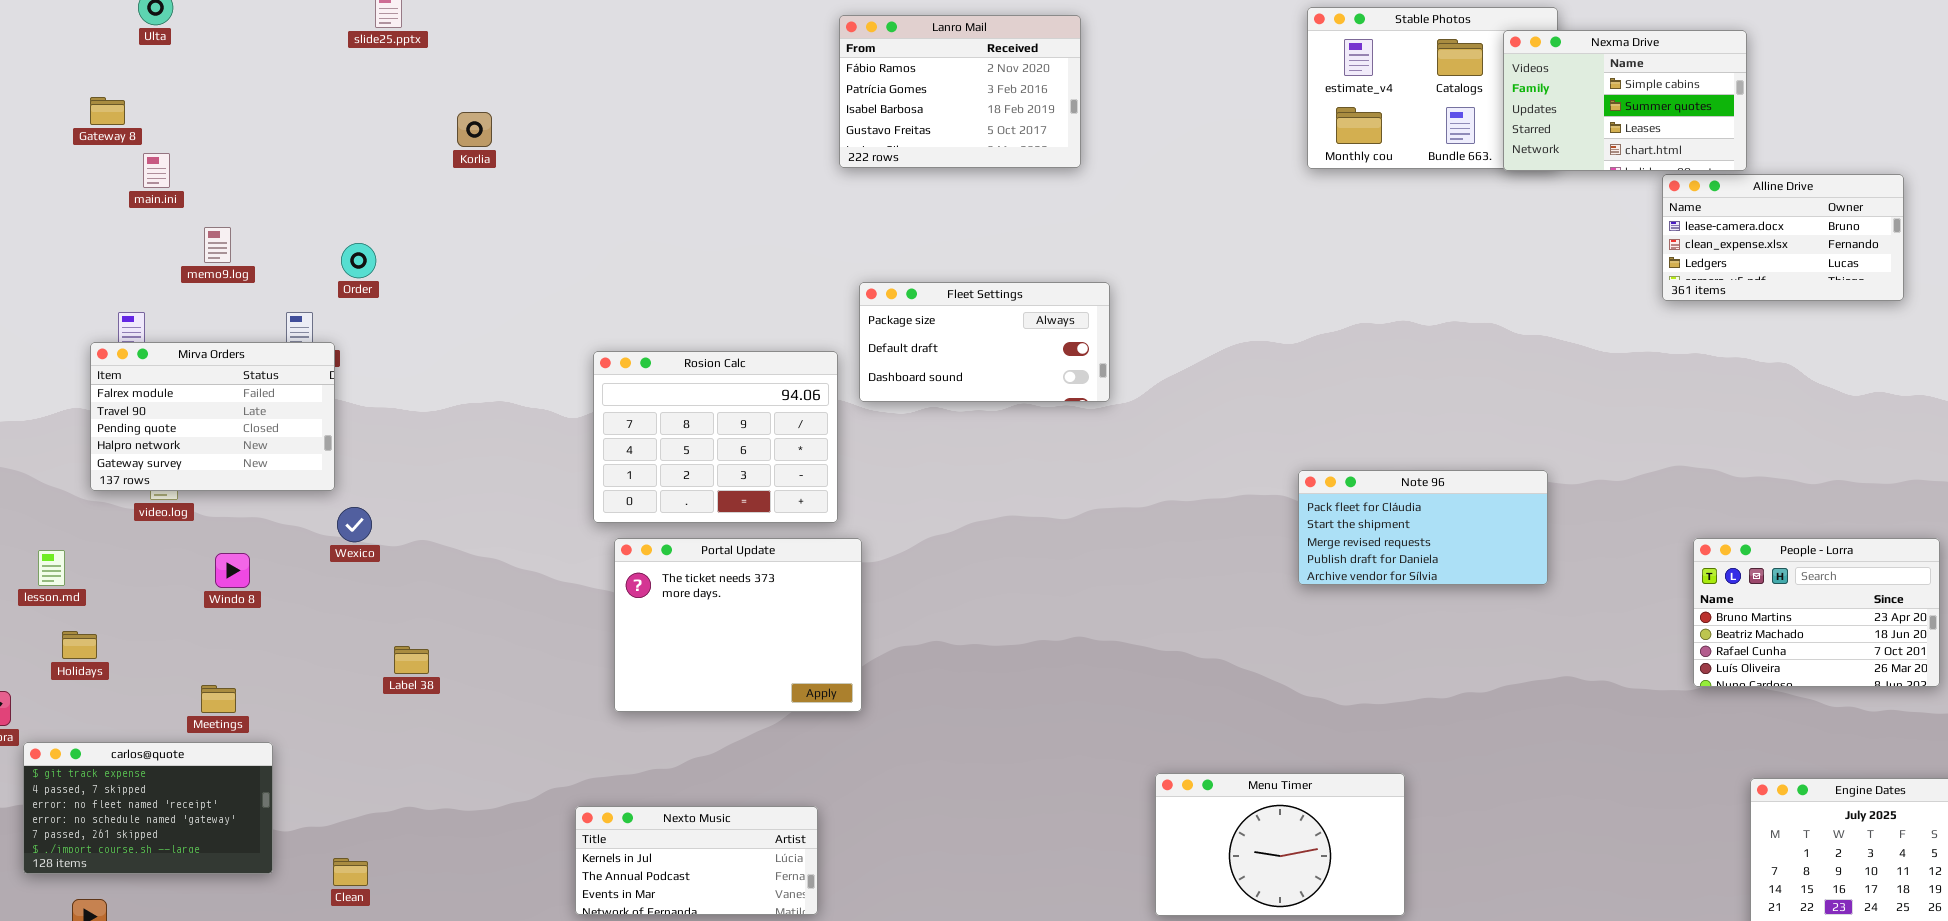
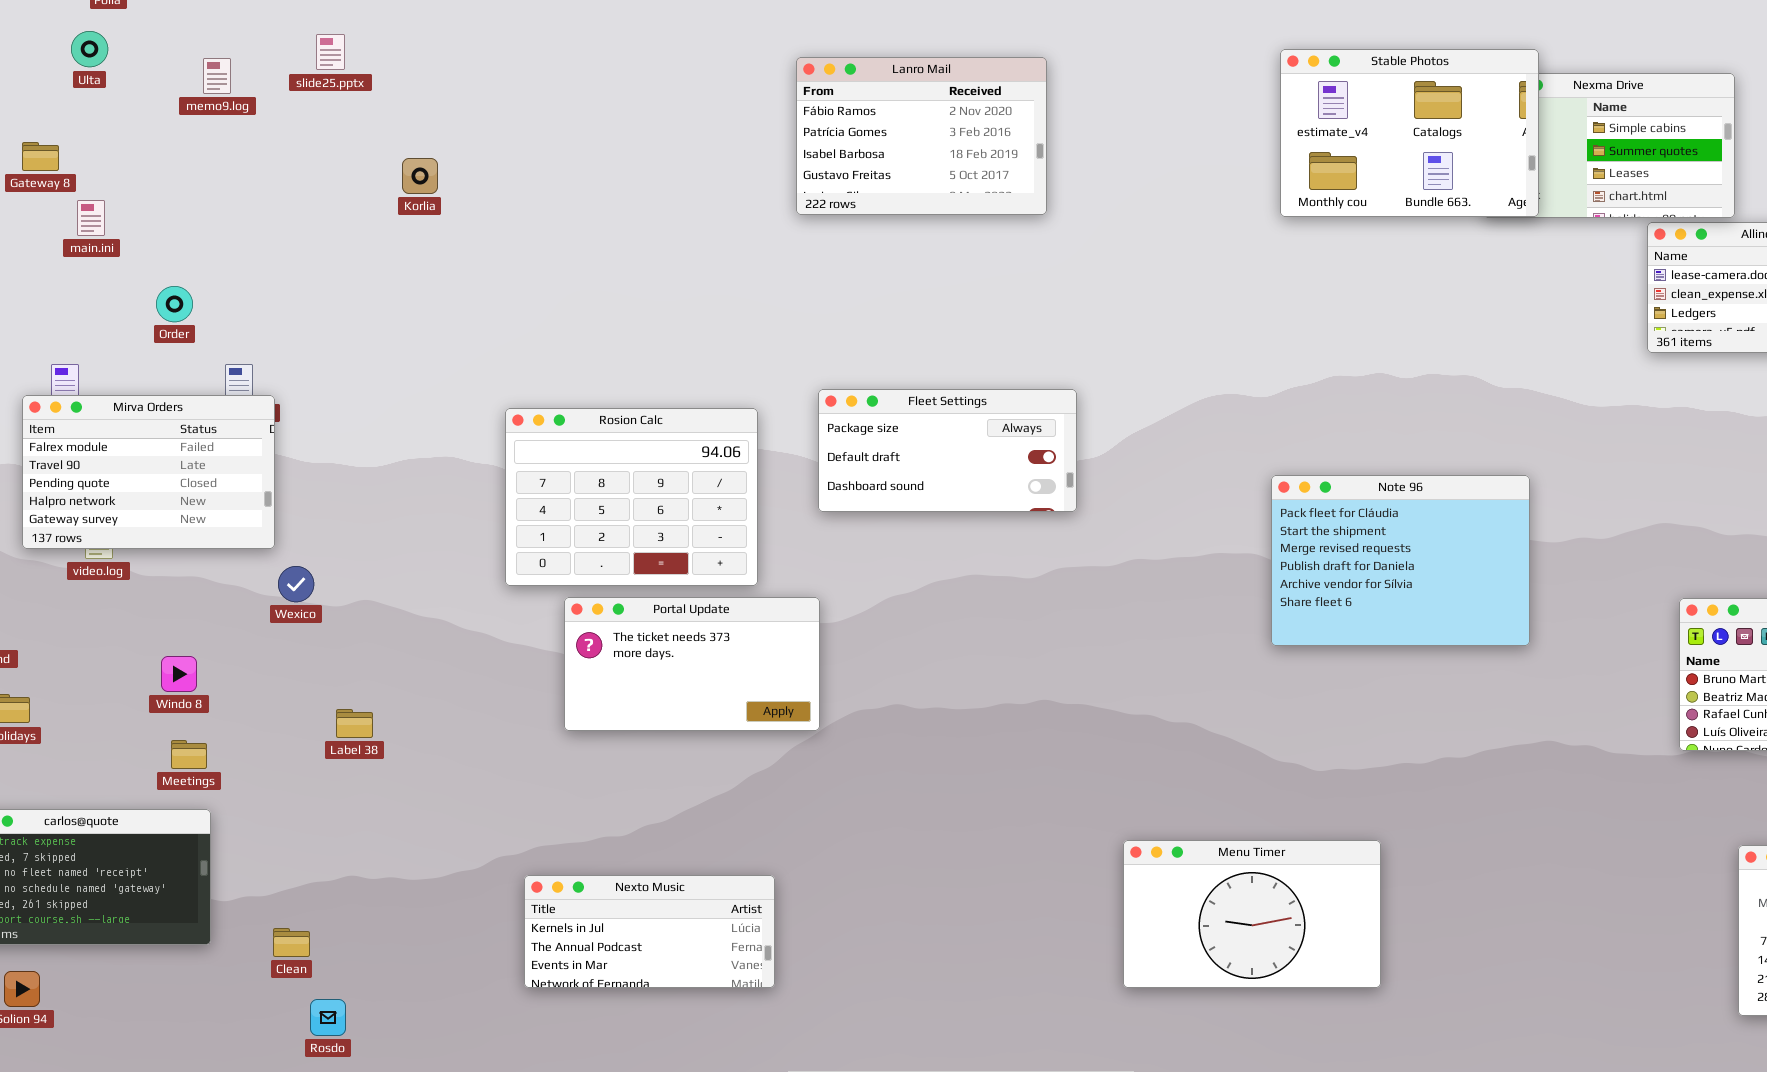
Stable Photos: [1307,7,1558,169] -> [1280,49,1539,217], raised
memo9.log: [204,227,231,263] -> [203,58,231,94], moved
Order: [341,243,376,278] -> [156,286,193,322], moved
Fleet Settings: [859,282,1110,402] -> [818,389,1077,512], moved
Rosion Calc: [593,351,838,523] -> [505,408,758,586], moved
Note 96: [1298,470,1548,585] -> [1271,475,1530,646], resized
Portal Update: [614,538,862,712] -> [564,597,820,731], resized
Windo 8: [215,553,250,588] -> [161,656,197,692], moved
Meetings: [201,685,236,713] -> [171,740,207,769], moved

